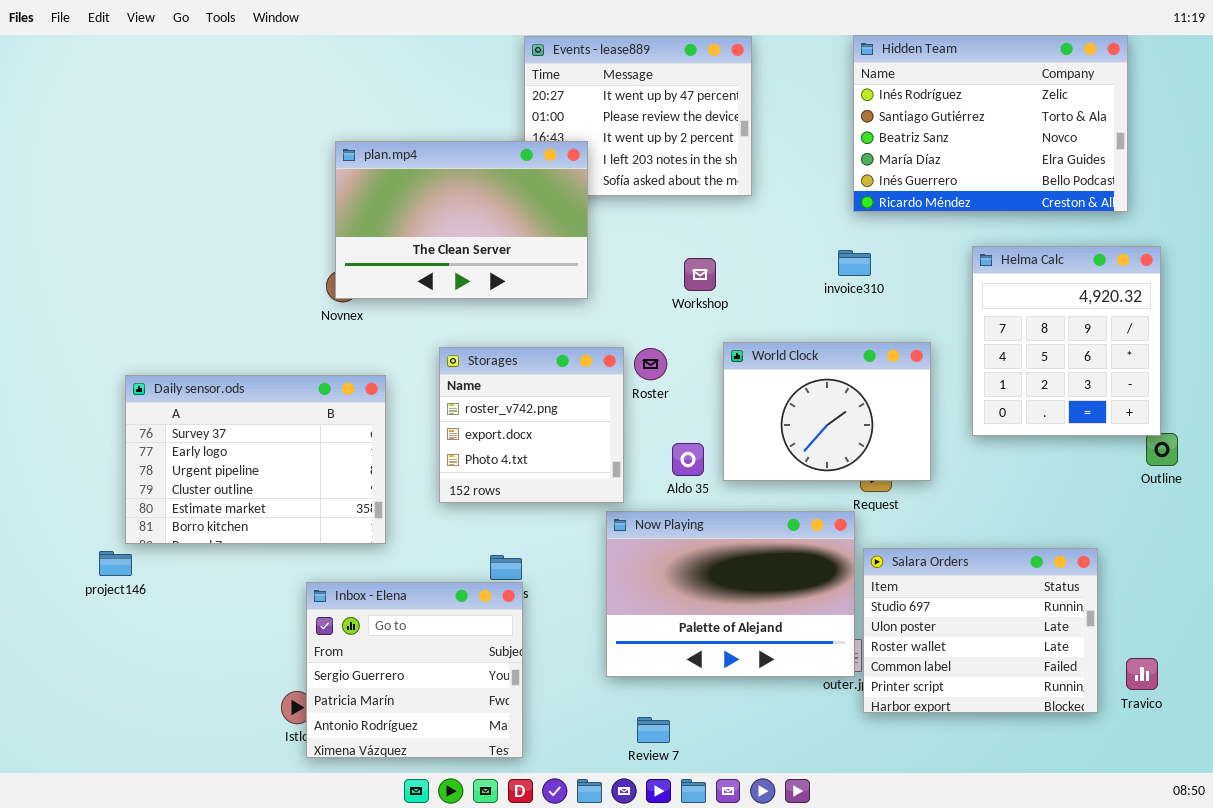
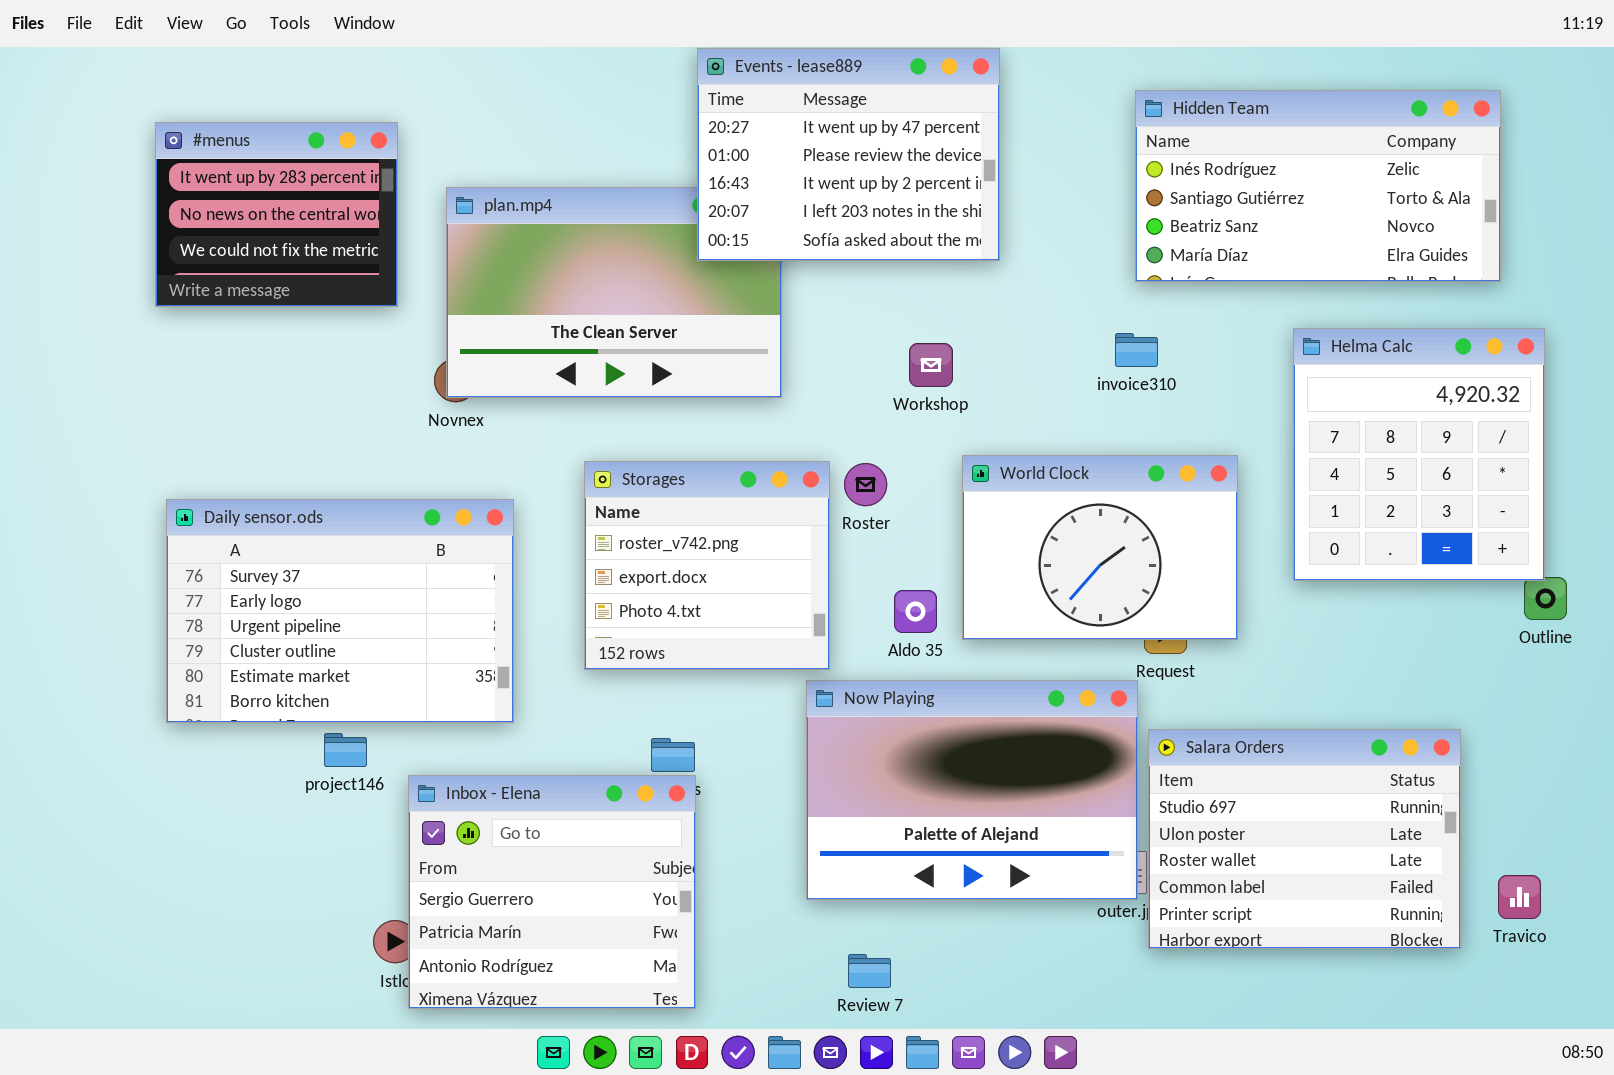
Hidden Team: [853,35,1128,212] -> [1135,90,1501,282], resized
Events - lease889: [524,36,752,196] -> [697,48,1000,261], raised
#menus: none -> [155,122,398,307], opened
project146: [99,551,132,576] -> [324,733,367,767], moved

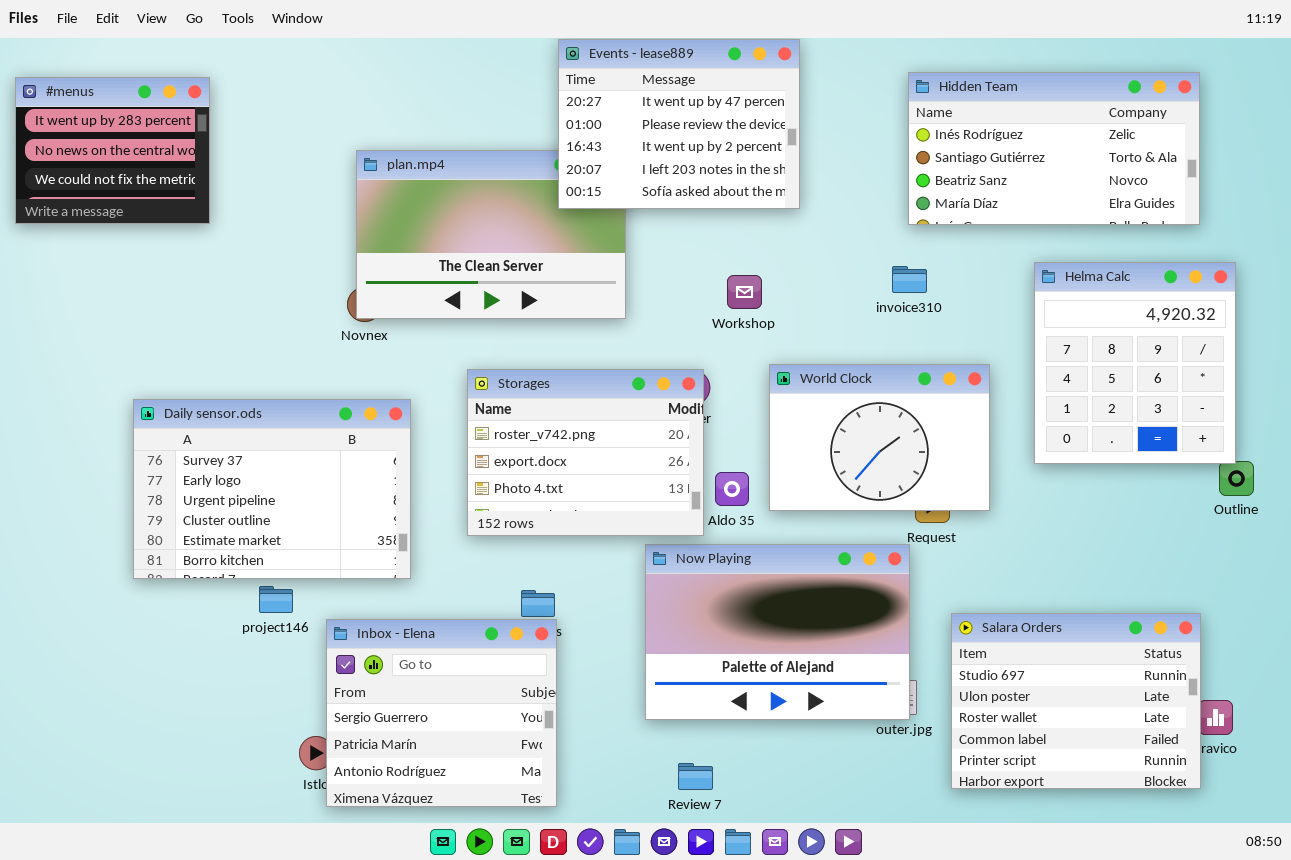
#menus: [155,122,398,307] -> [15,77,210,224], moved
Storages: [584,461,830,670] -> [467,369,704,536], resized
Salara Orders: [1148,729,1461,949] -> [951,613,1201,789], moved

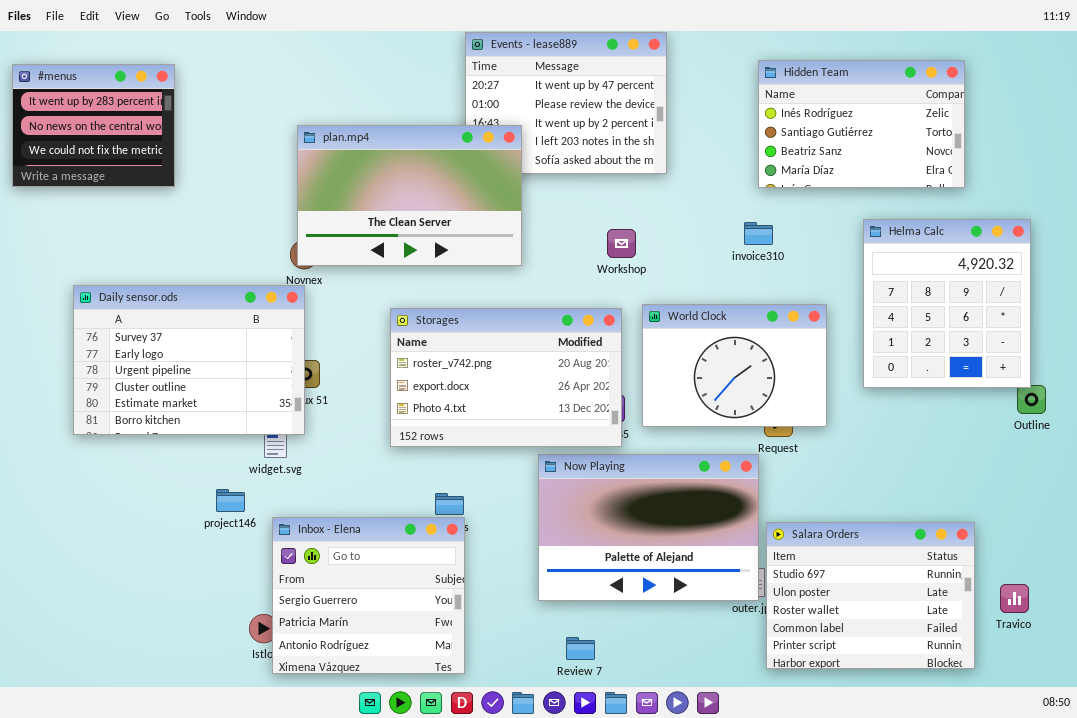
Hidden Team: [908,72,1200,225] -> [758,60,965,188], resized
plan.mp4: [356,150,626,319] -> [297,125,522,266], raised
Storages: [467,369,704,536] -> [390,308,622,447], resized
Daily sensor.ods: [133,399,411,579] -> [73,285,305,435], moved
Salara Orders: [951,613,1201,789] -> [766,522,975,669], moved

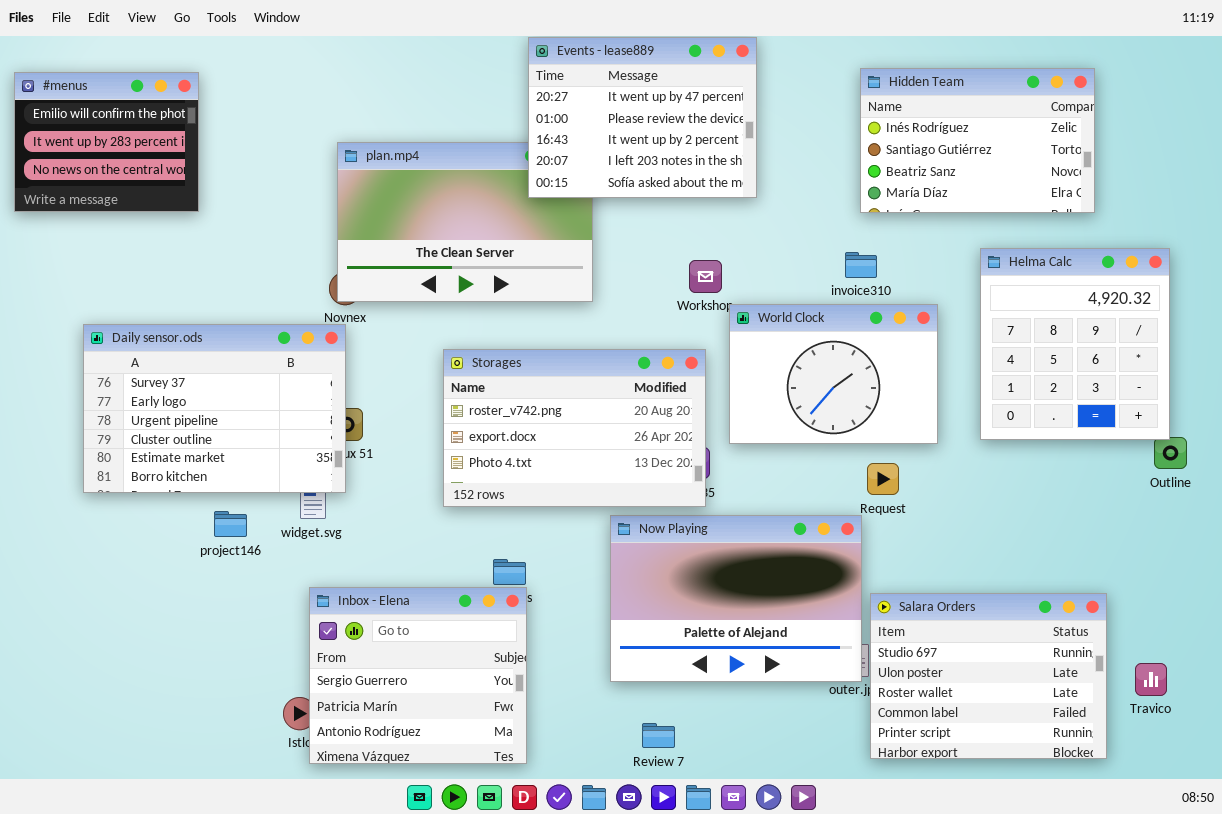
Events - lease889: [465,32,667,174] -> [528,37,757,198], raised
#menus: [12,64,175,187] -> [14,72,199,212], scrolled up 1 row
World Clock: [642,304,827,427] -> [729,304,938,444], moved
project146: [216,489,245,512] -> [214,511,247,537], moved

